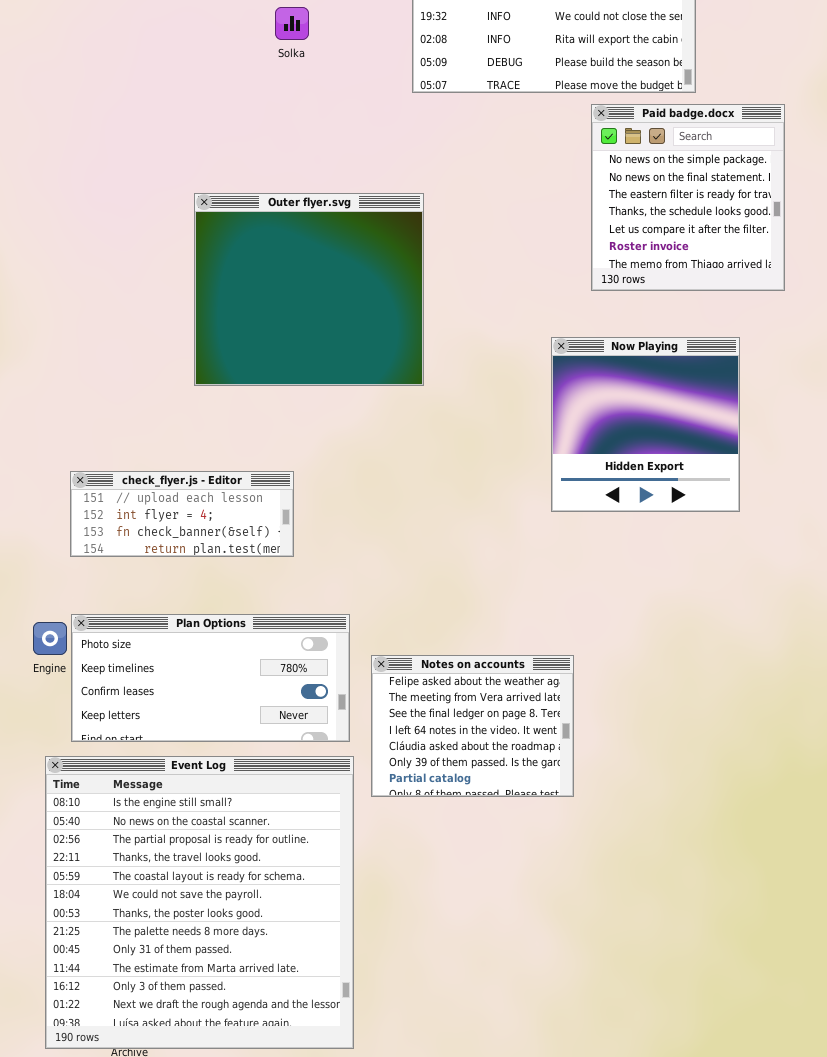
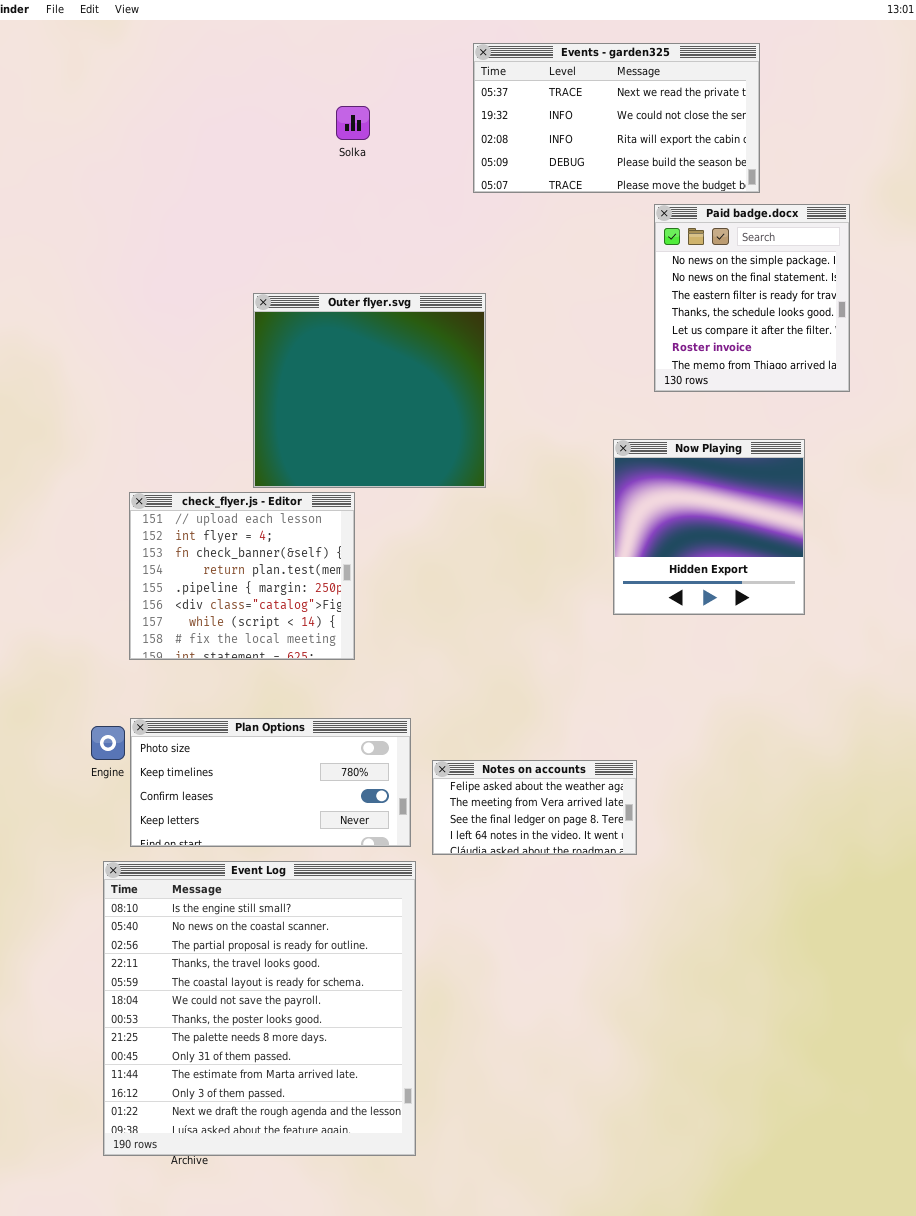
check_flyer.js - Editor: [70,471,294,557] -> [129,492,355,660], resized
Notes on accounts: [371,655,574,797] -> [432,760,637,855], resized

